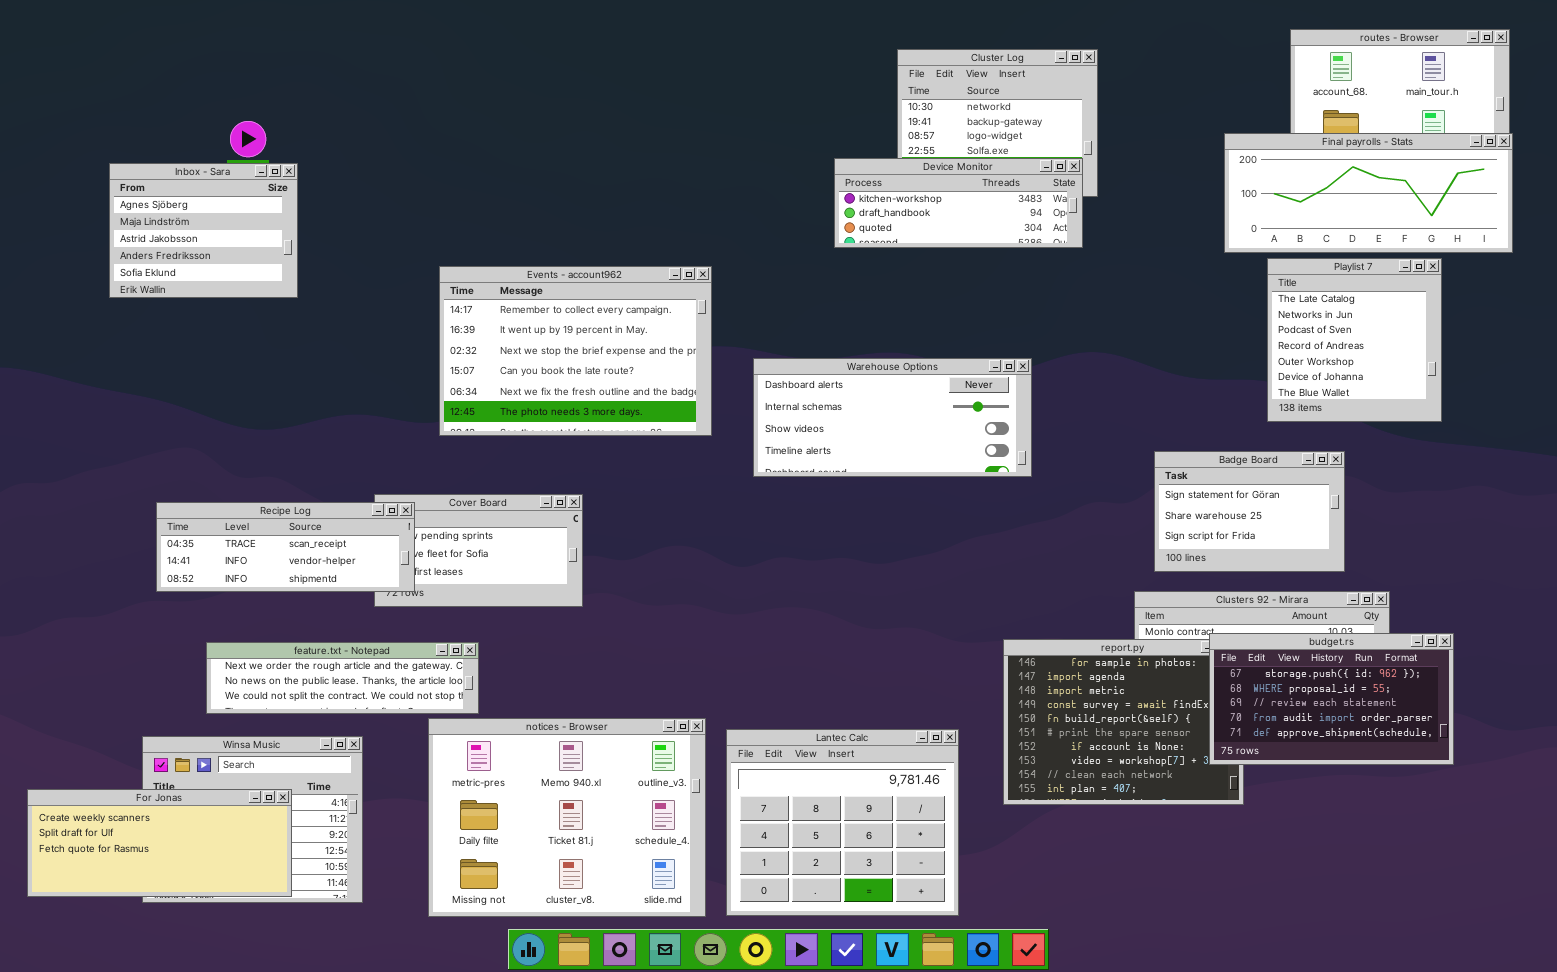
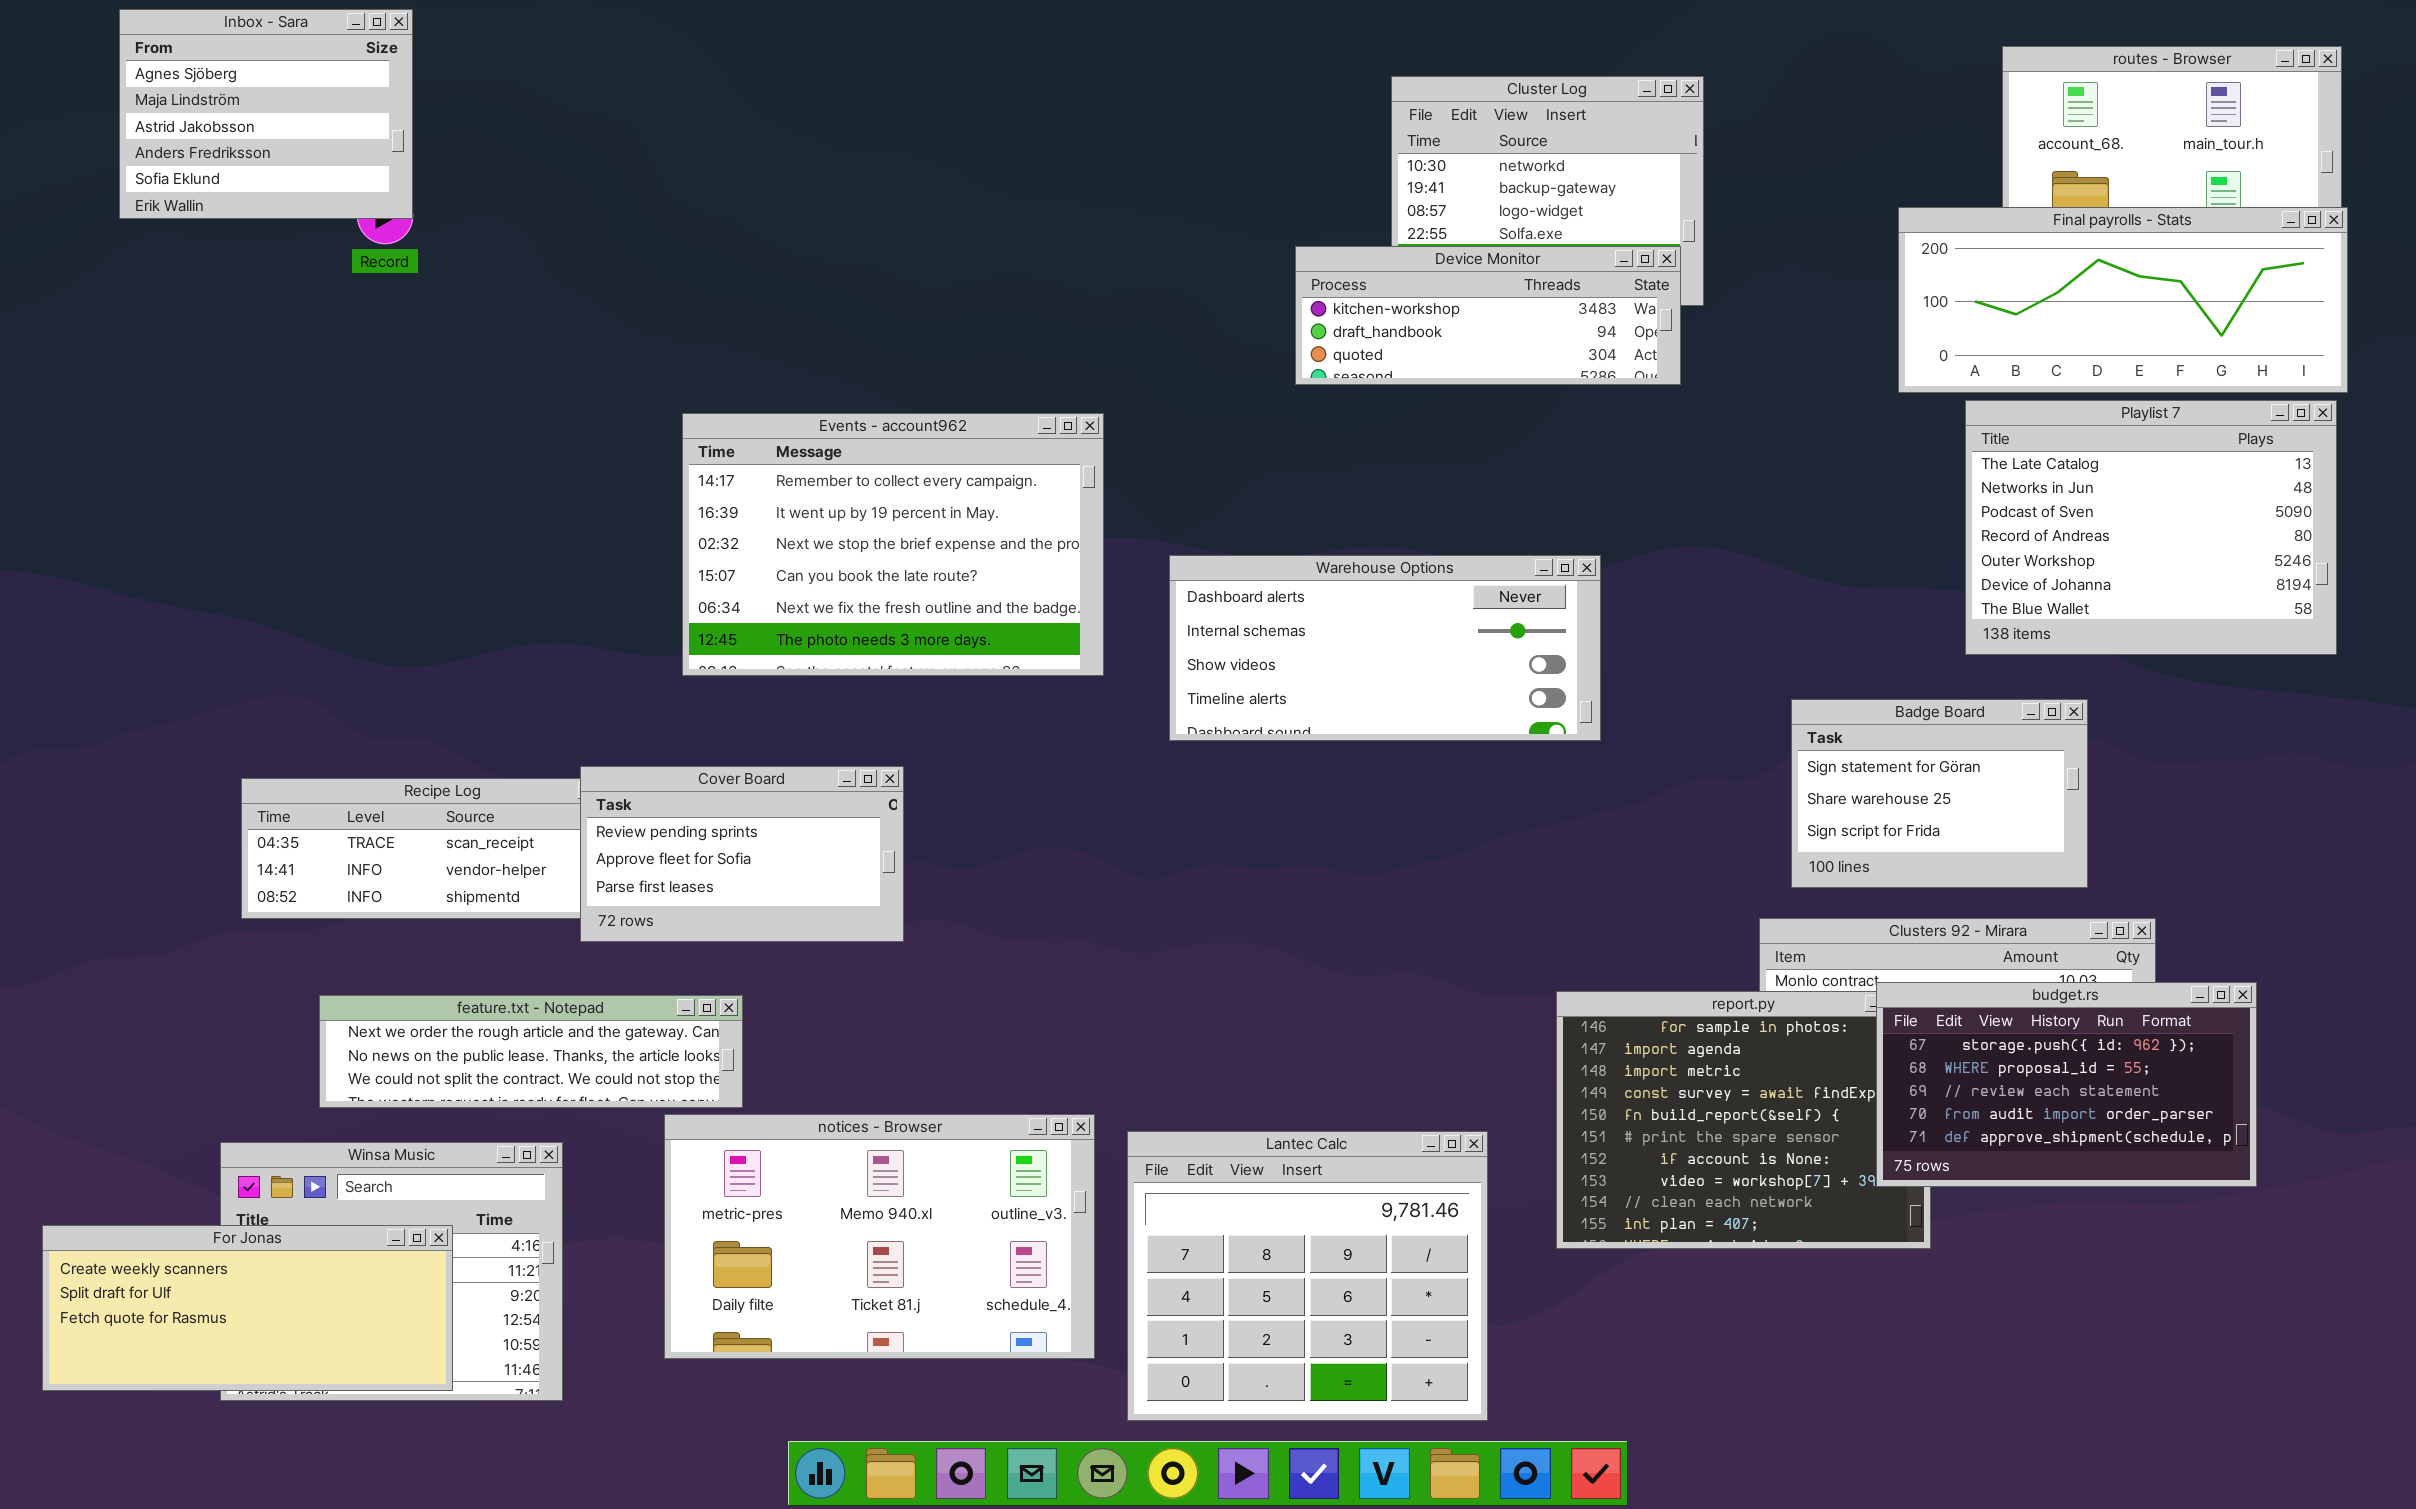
Inbox - Sara: [109,163,298,298] -> [119,9,413,219], moved
Playlist 7: [1267,258,1442,422] -> [1965,400,2337,655], resized
Cover Board: [374,494,583,607] -> [580,766,904,942], raised
notices - Browser: [428,718,706,917] -> [664,1114,1095,1359], resized

